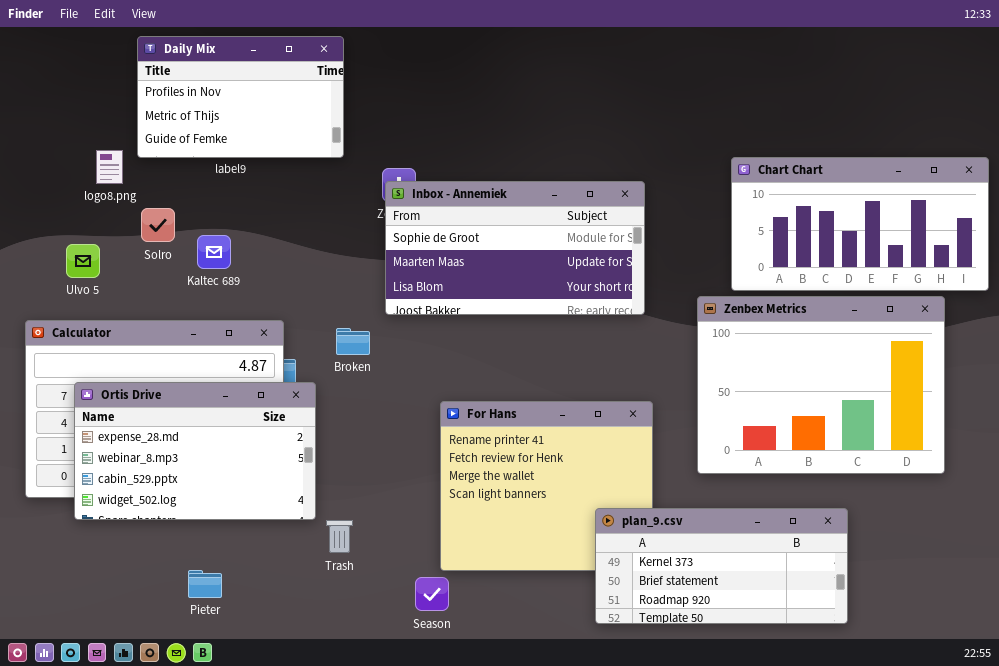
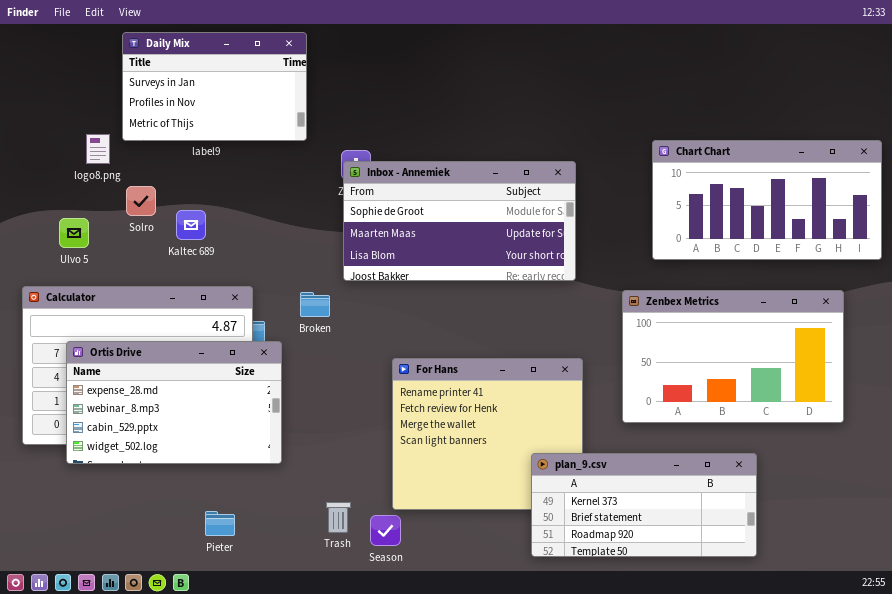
Daily Mix: [137,36,344,158] -> [122,32,307,141], scrolled up 1 row
Zenbex Metrics: [697,296,945,474] -> [622,290,844,423], resized
Trash: [326,520,353,553] -> [326,502,351,533], moved
Pieter: [188,570,222,598] -> [205,511,235,536], moved

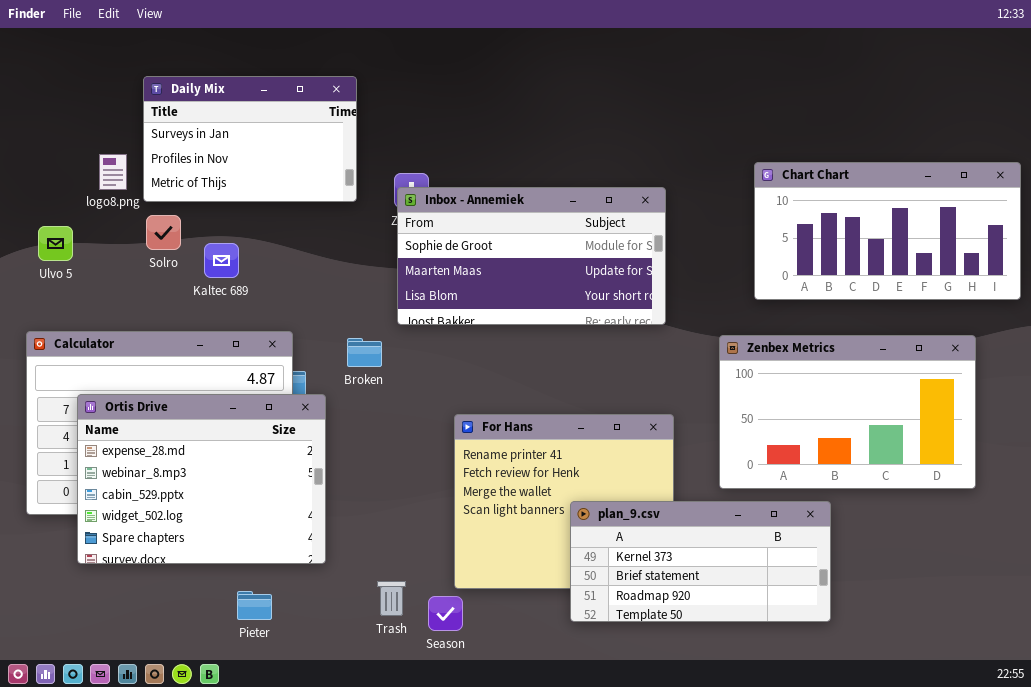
Daily Mix: [122,32,307,141] -> [143,76,357,202], moved
Ulvo 5: [59,218,89,248] -> [38,226,73,261], moved
Ortis Drive: [66,341,282,464] -> [77,394,326,564], resized
plan_9.csv: [531,453,757,557] -> [570,501,831,622], moved

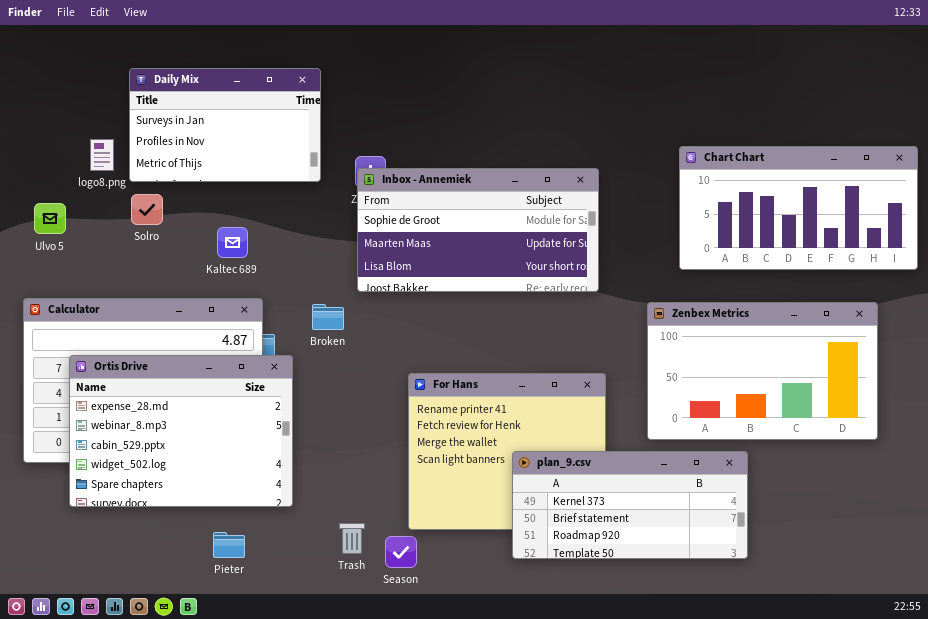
Kaltec 689: [204,243,239,278] -> [217,227,248,258], moved

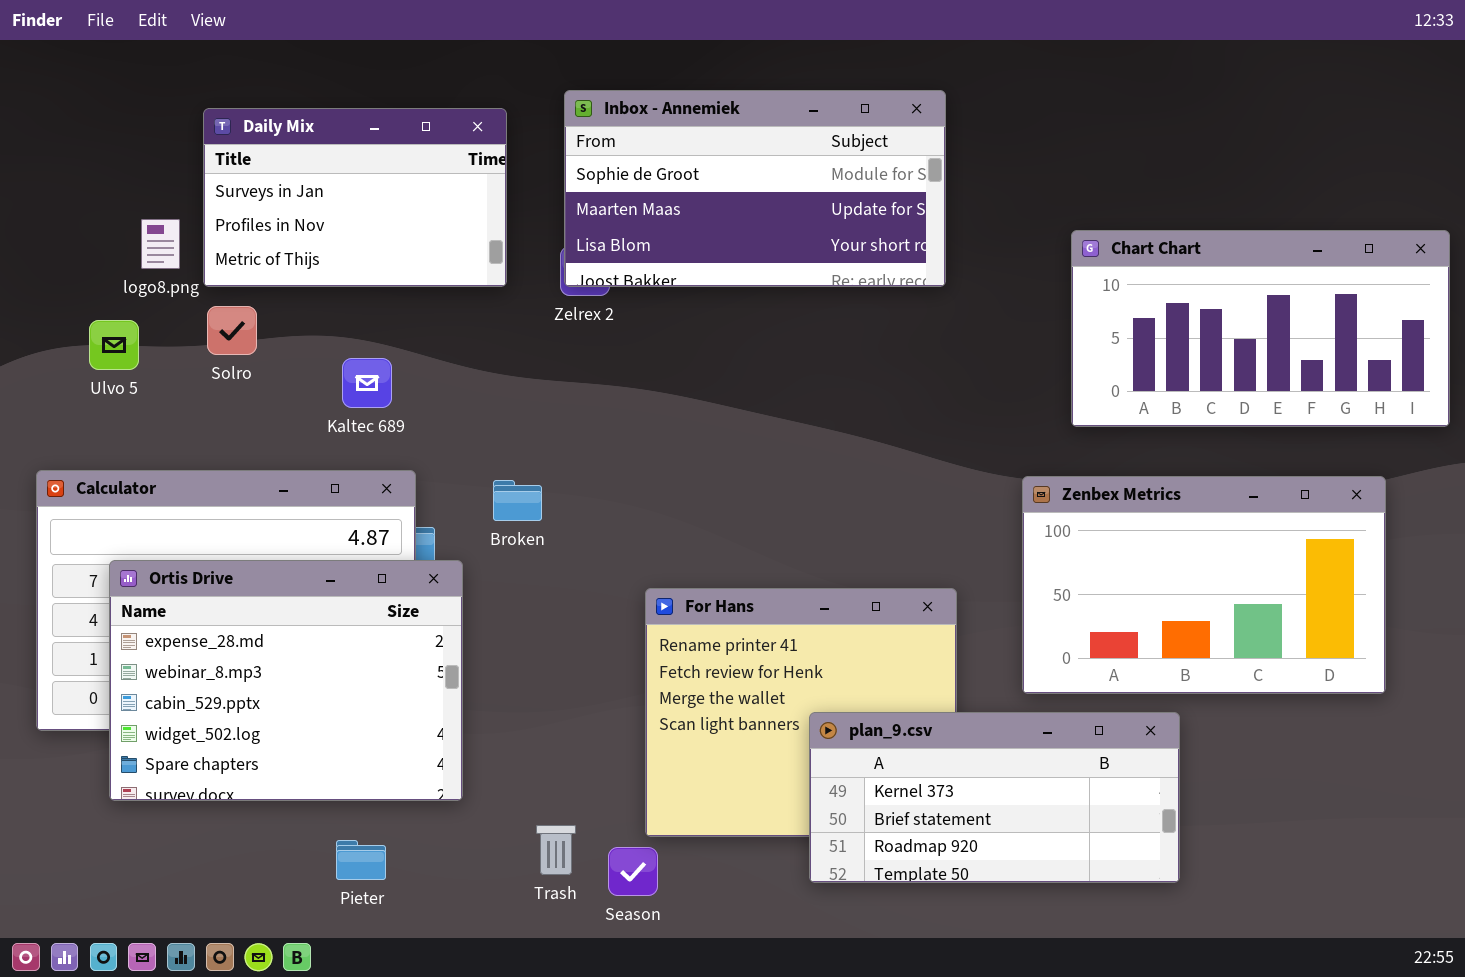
Inbox - Annemiek: [357,168,599,292] -> [564,90,946,287], moved
Ulvo 5: [34,203,66,234] -> [89,320,139,370], moved

